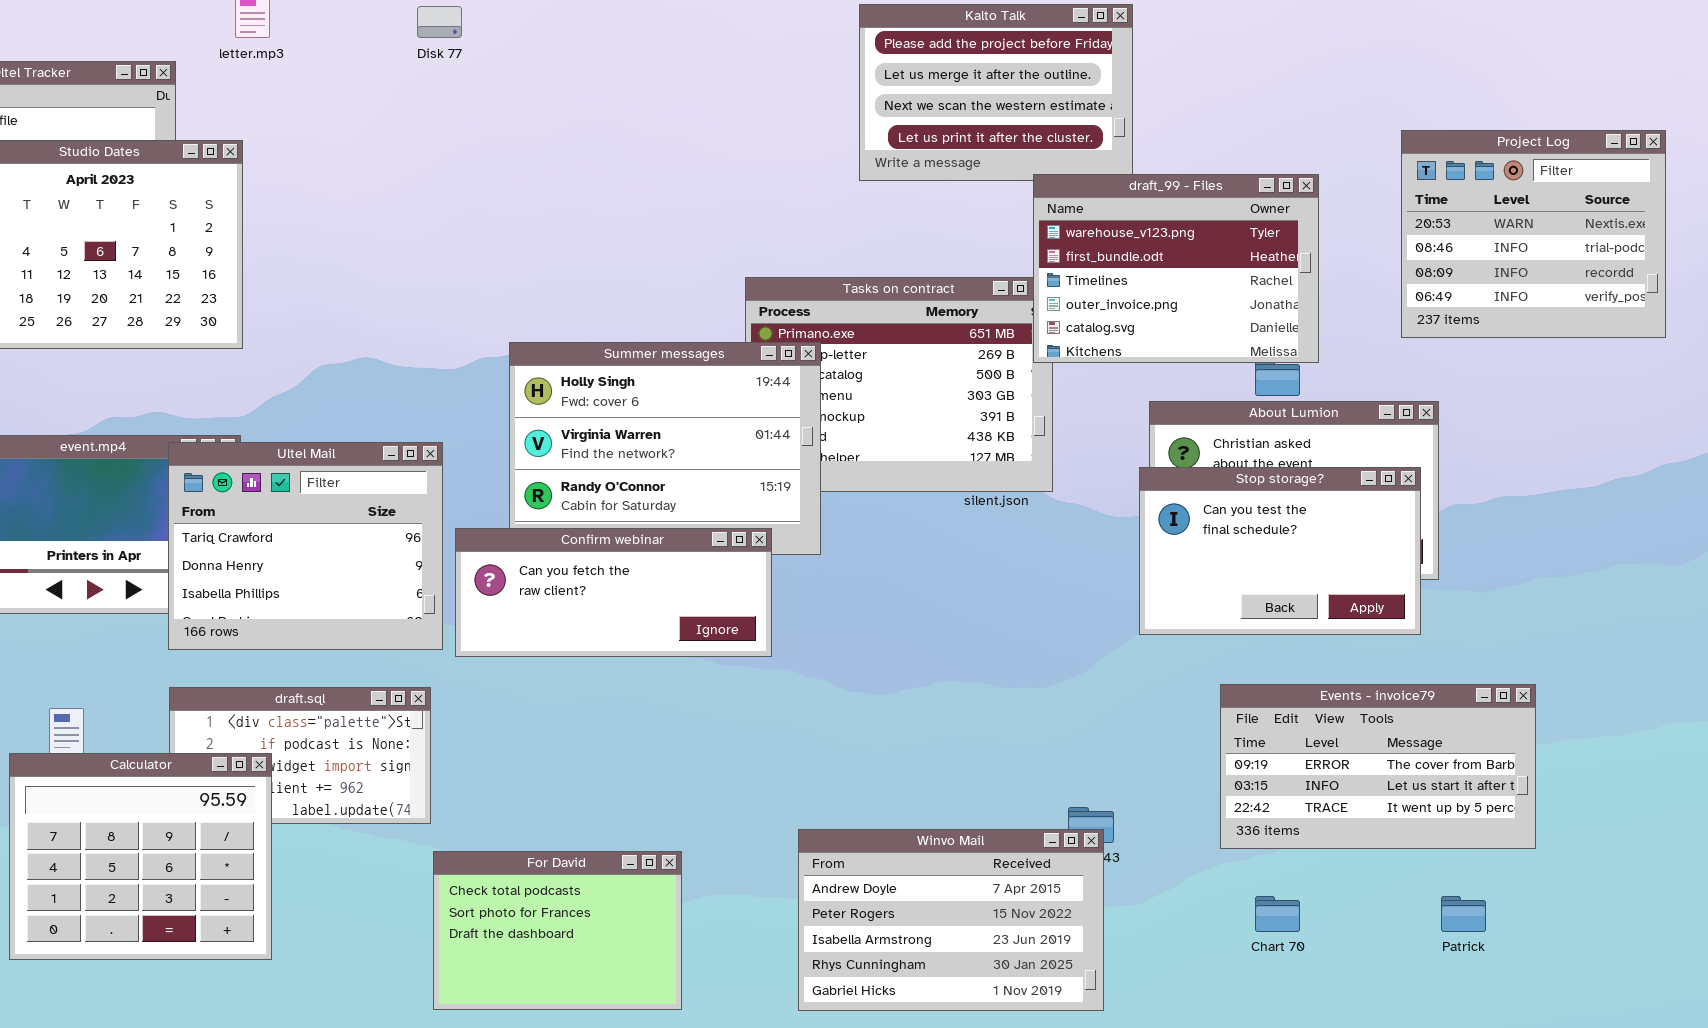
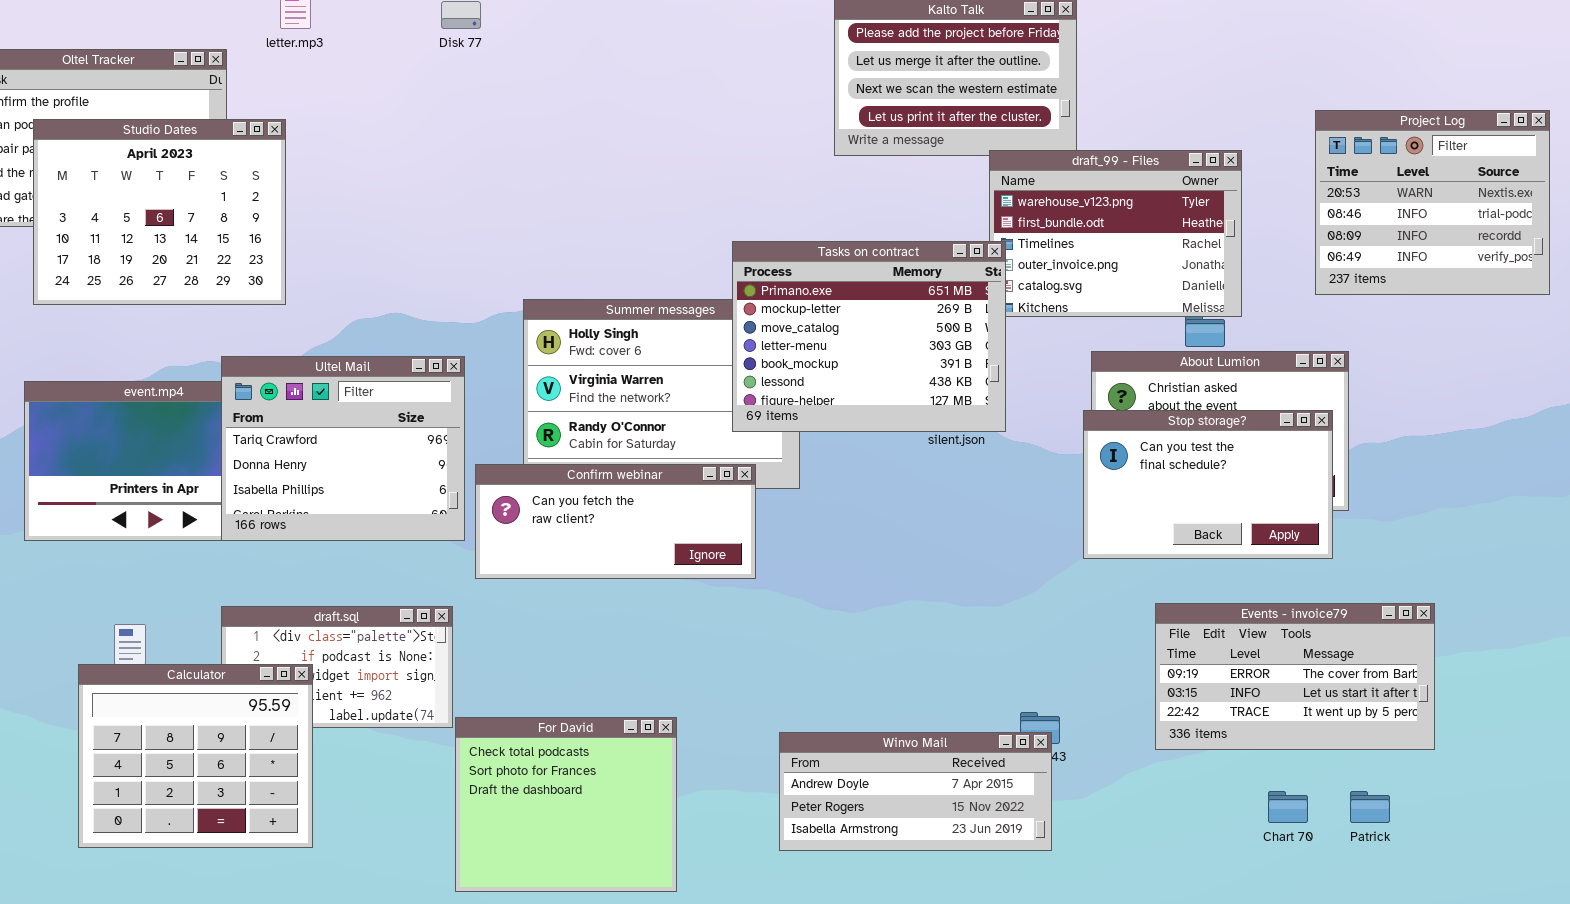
Tasks on contract: [745,277,1053,492] -> [732,241,1006,432], raised
Ultel Mail: [168,442,443,650] -> [221,356,465,541], moved
Winvo Mail: [798,829,1104,1011] -> [779,732,1052,851], resized
For David: [433,851,682,1010] -> [455,717,677,892], resized
Chart 70: [1255,896,1300,932] -> [1268,791,1308,823], moved

